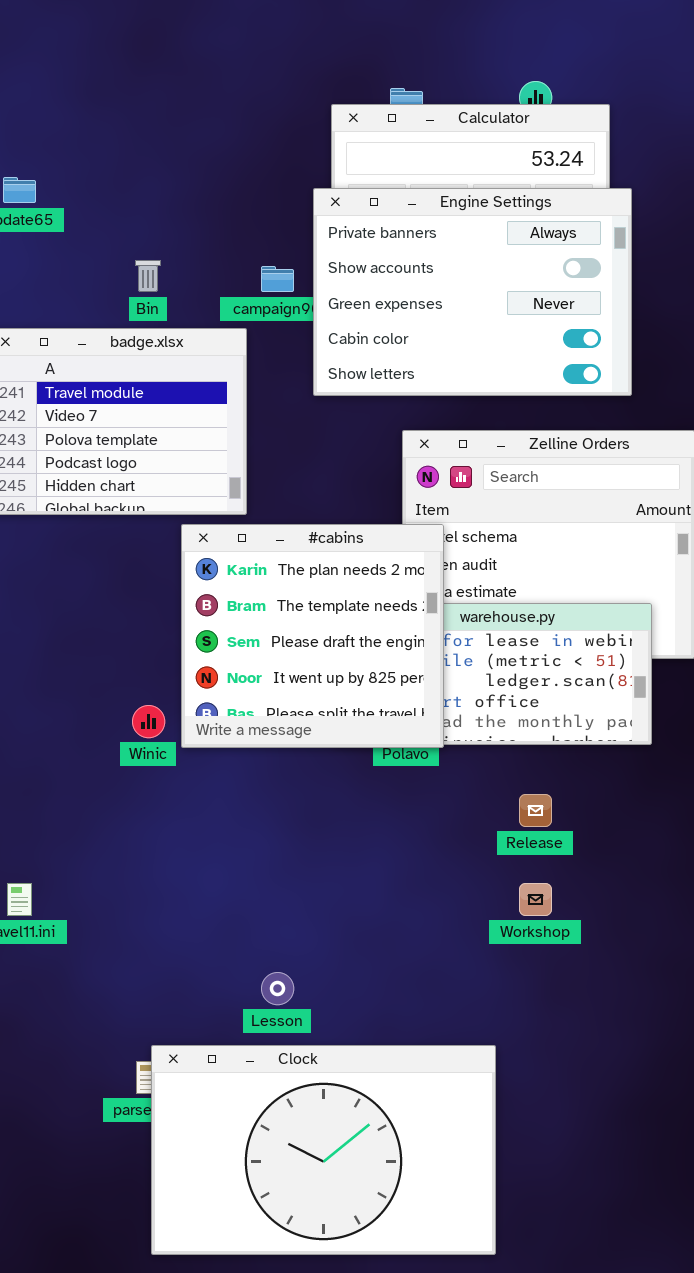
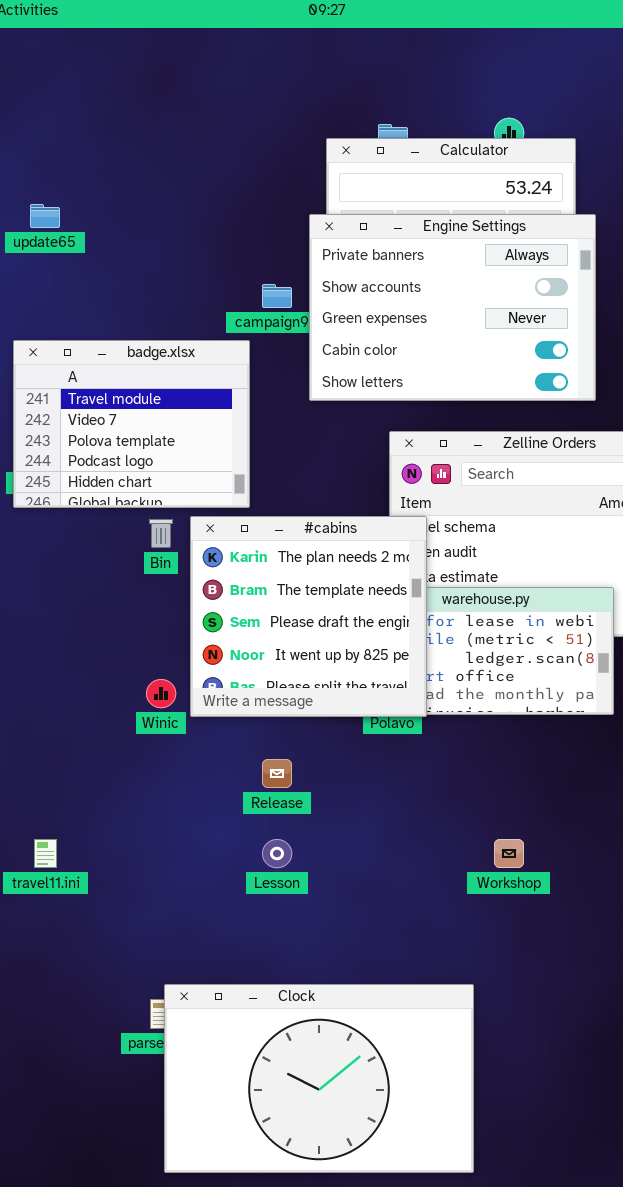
Bin: [135,260,161,292] -> [149,519,173,548], moved
Release: [519,794,552,827] -> [262,759,292,788], moved
Lesson: [261,972,294,1005] -> [262,839,292,868], moved

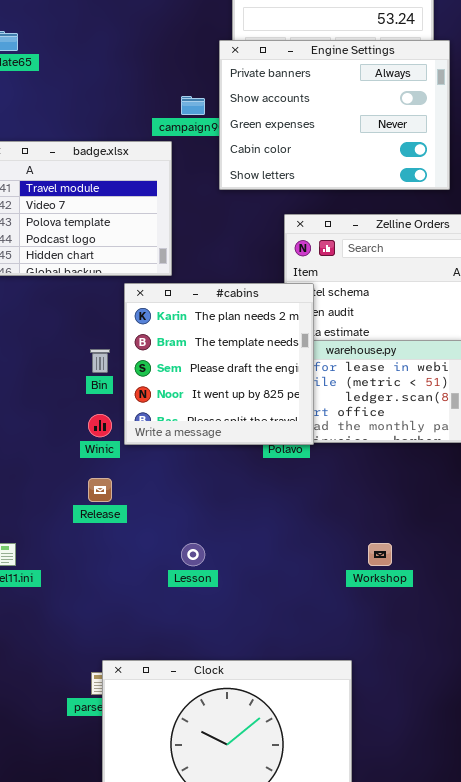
Bin: [149,519,173,548] -> [90,349,110,373], moved
Release: [262,759,292,788] -> [88,478,112,502], moved

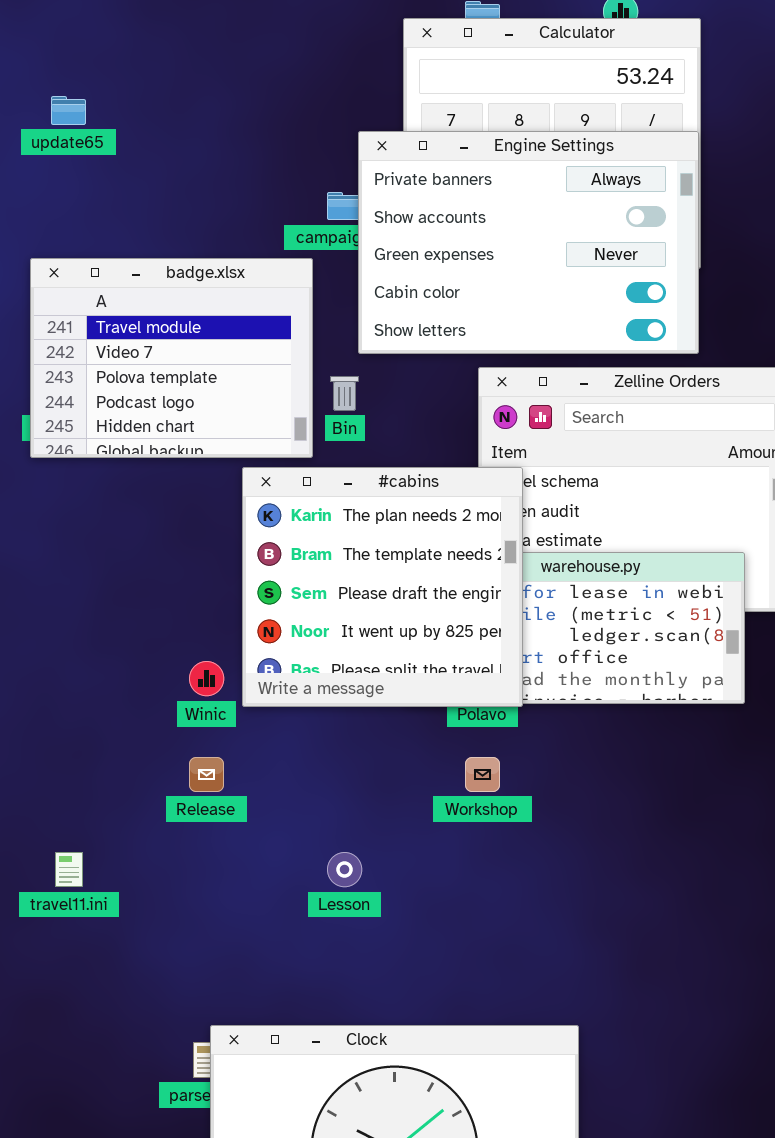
Engine Settings: [219,40,450,190] -> [358,131,699,354], moved
Bin: [90,349,110,373] -> [330,376,359,411], moved
Workshop: [368,543,392,566] -> [465,757,500,792], moved

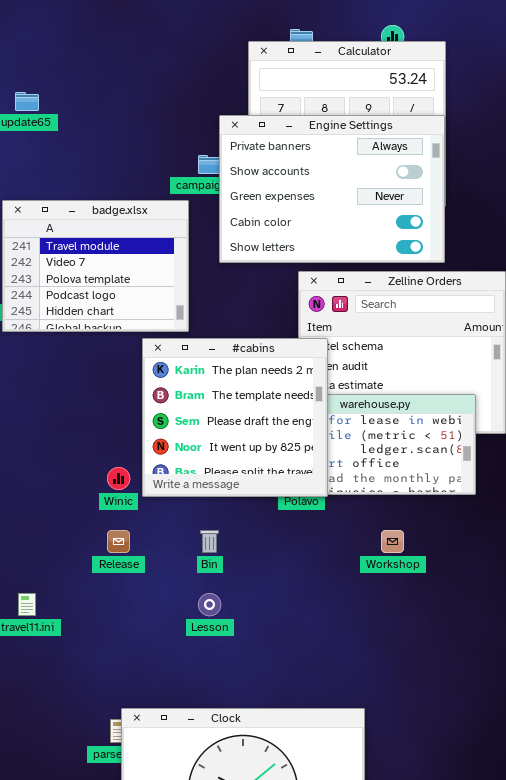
Bin: [330,376,359,411] -> [200,530,219,553], moved
Workshop: [465,757,500,792] -> [381,530,404,553], moved

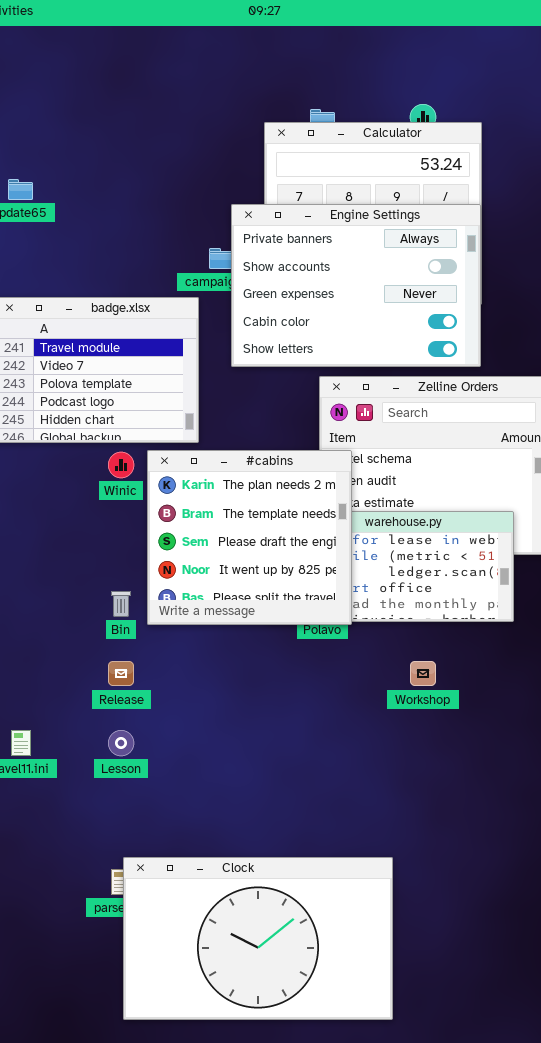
Winic: [107,467,130,490] -> [108,452,134,478], moved
Bin: [200,530,219,553] -> [111,591,131,617], moved
Lesson: [198,593,221,616] -> [108,730,134,756], moved

